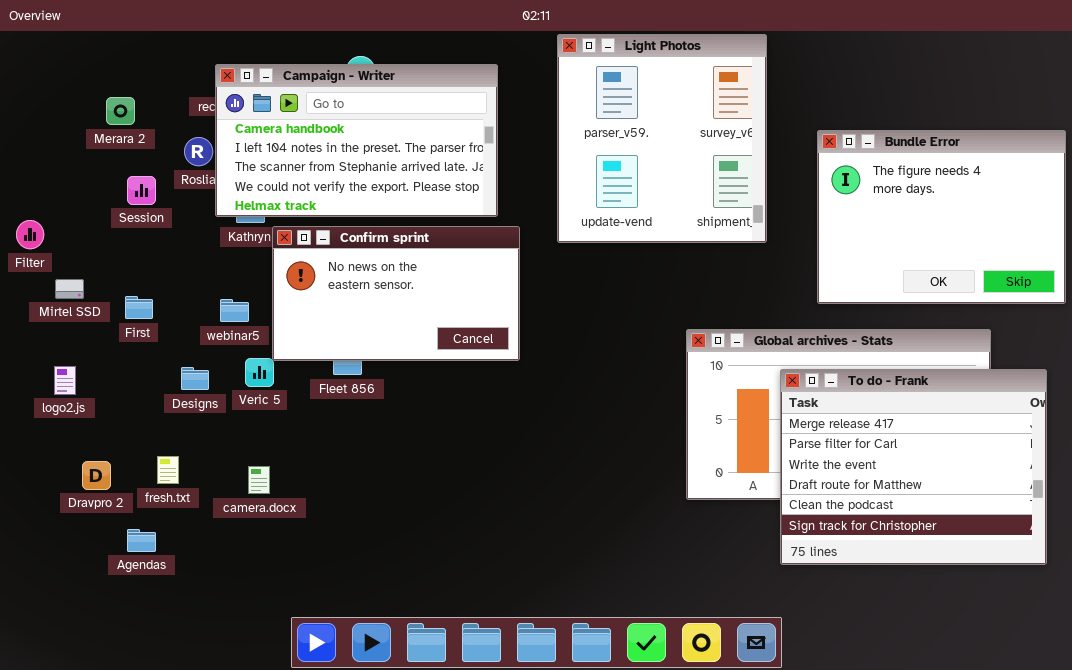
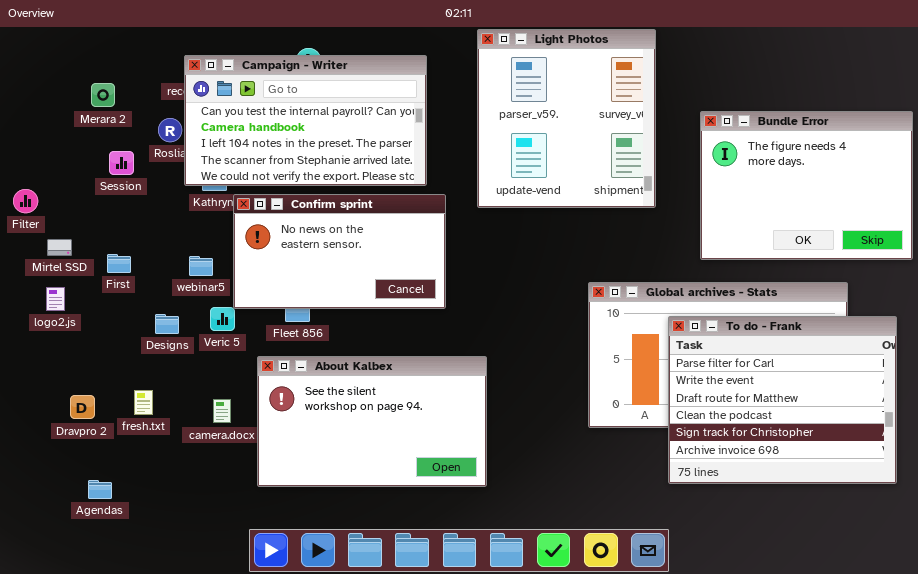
Campaign - Writer: [215,64,498,217] -> [184,55,427,186], scrolled up 1 row
logo2.js: [54,366,76,395] -> [46,287,65,311], moved
To do - Frank: [780,369,1047,565] -> [668,316,897,484], scrolled down 1 row
About Kalbex: none -> [257,356,487,487], opened
Agendas: [127,529,156,552] -> [88,480,112,499], moved

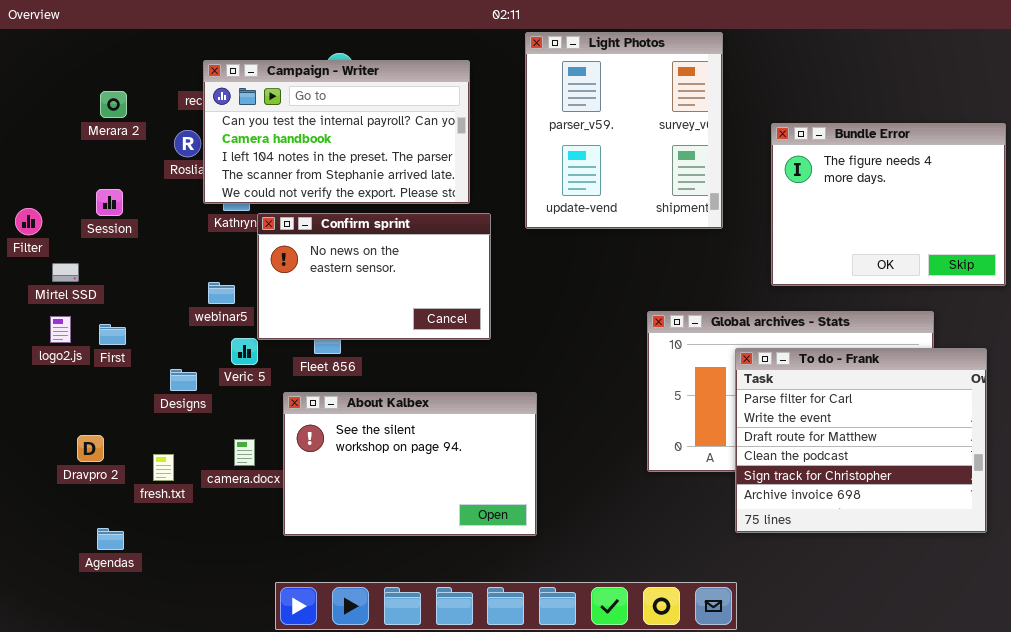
Session: [109,151,134,175] -> [96,189,123,216], moved
First: [107,254,131,273] -> [99,324,126,345], moved
Designs: [155,314,179,334] -> [170,369,197,391], moved
fresh.txt: [134,390,153,415] -> [153,454,174,481], moved

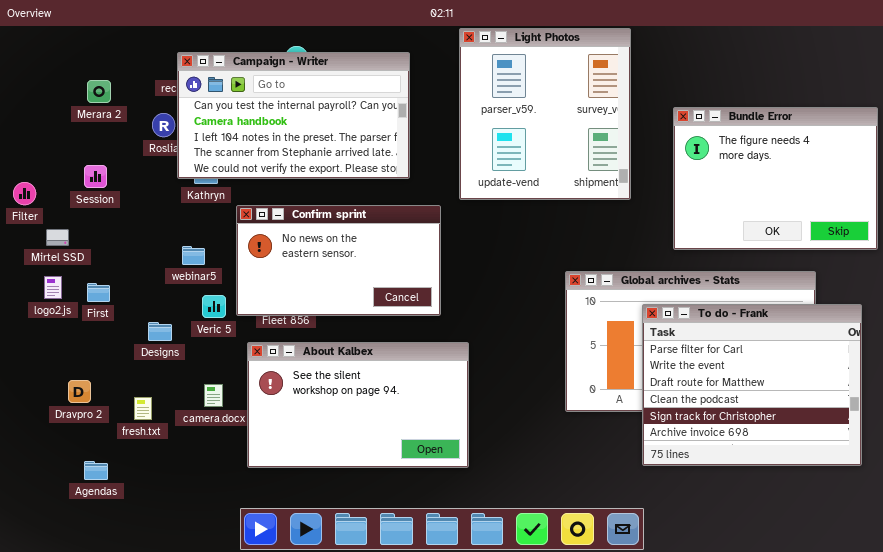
Confirm sprint: [257,213,491,340] -> [236,205,441,316], moved

